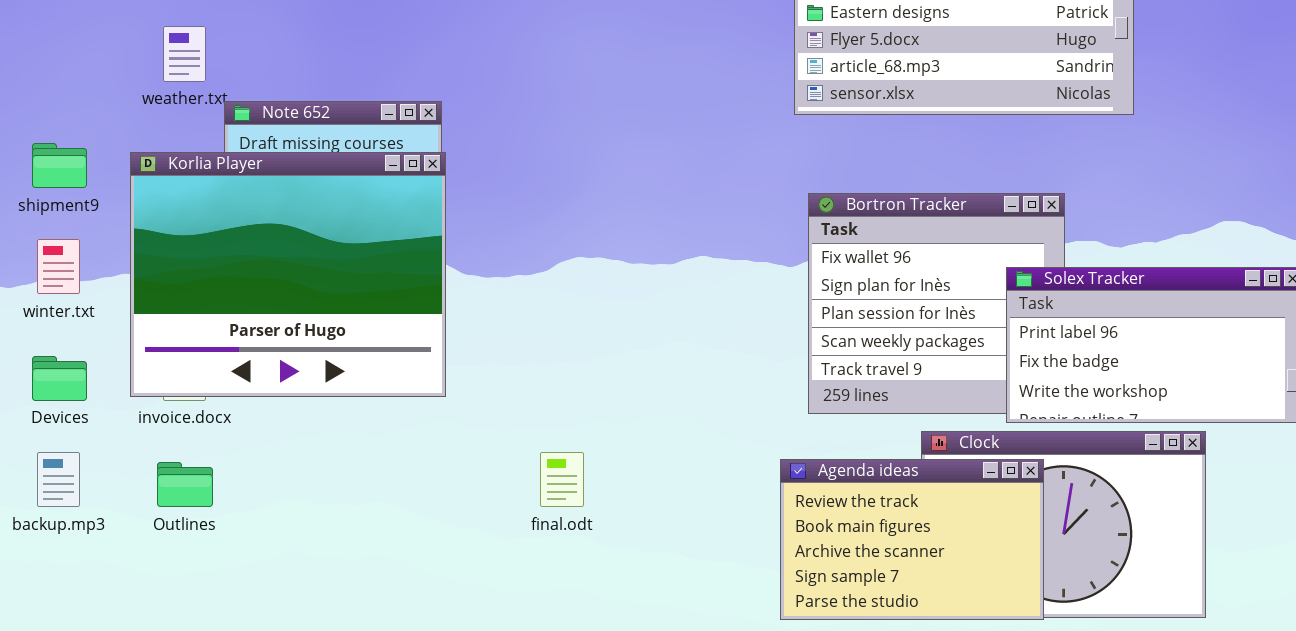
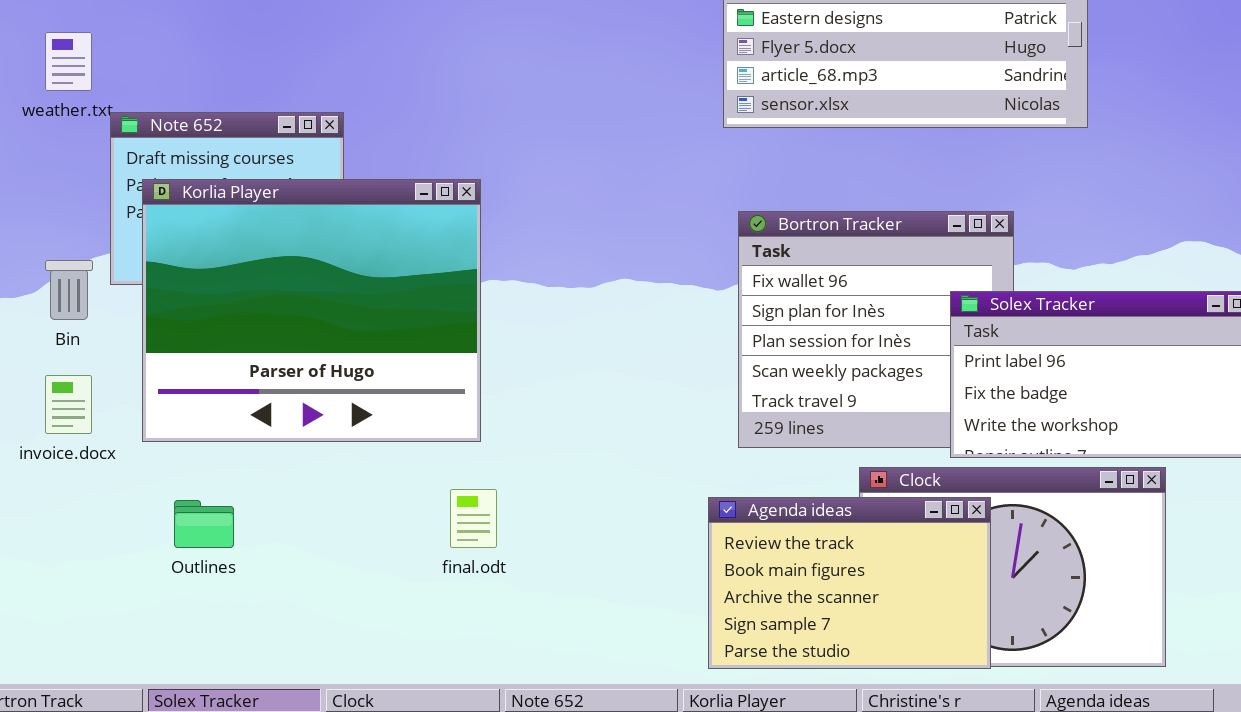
Korlia Player: [130,152,446,397] -> [142,179,481,442], moved
Outlines: [157,462,213,507] -> [174,500,234,548], moved

